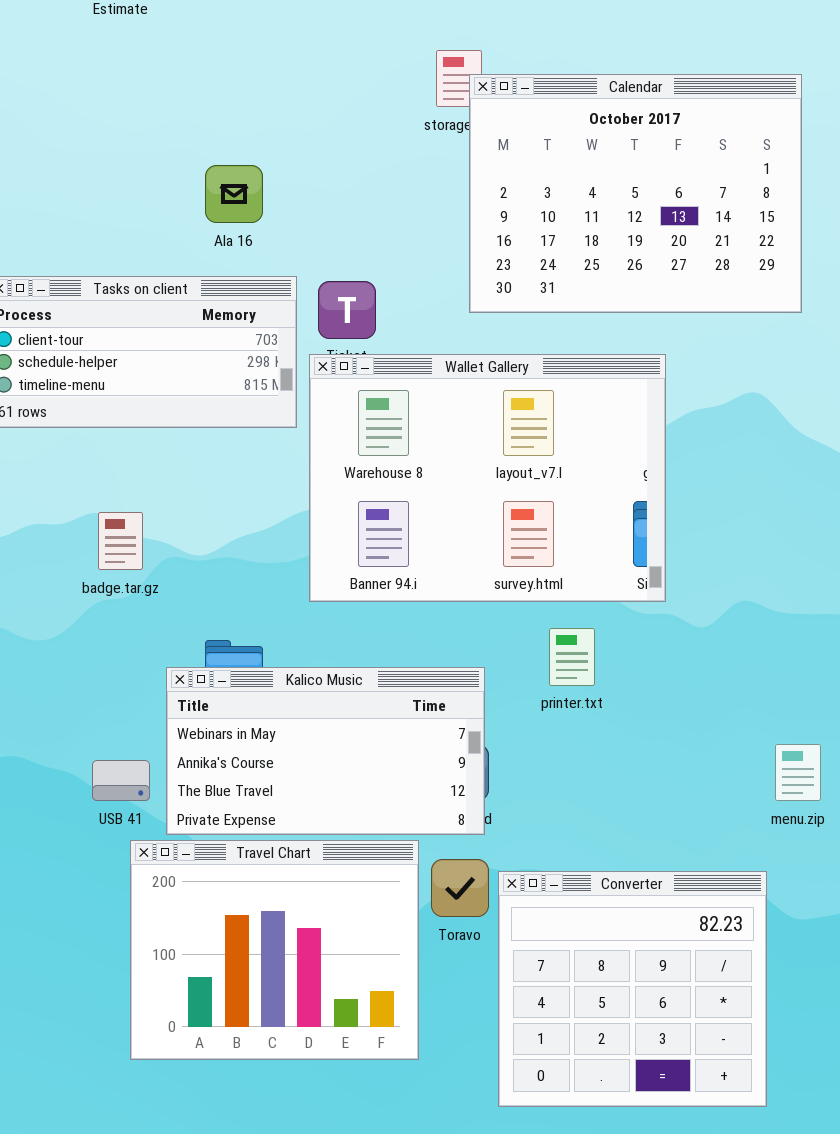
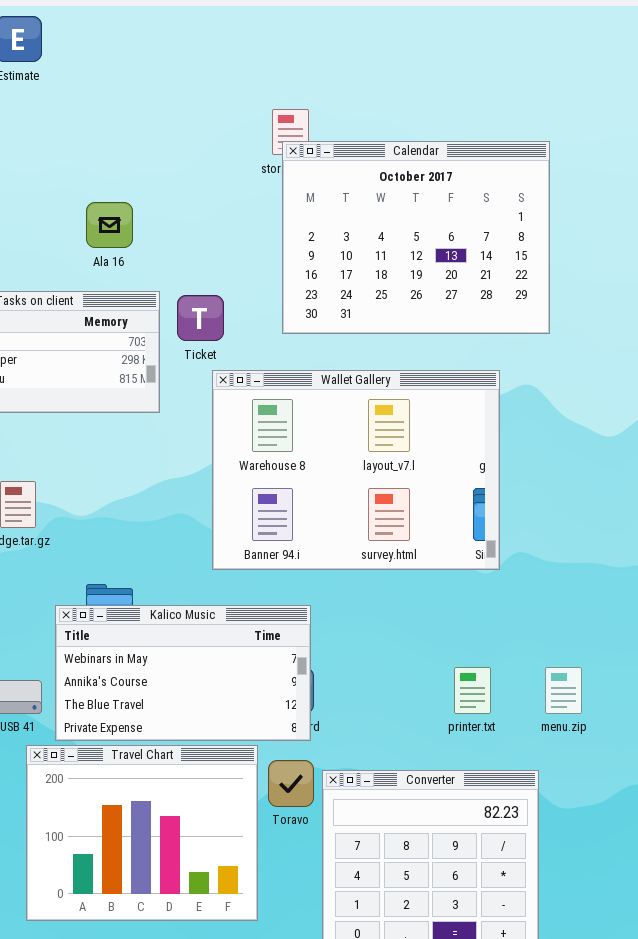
Calendar: [469,74,802,313] -> [282,141,550,334], moved
Wallet Gallery: [309,354,666,602] -> [212,370,500,570], moved
printer.txt: [549,628,595,686] -> [454,667,491,714], moved

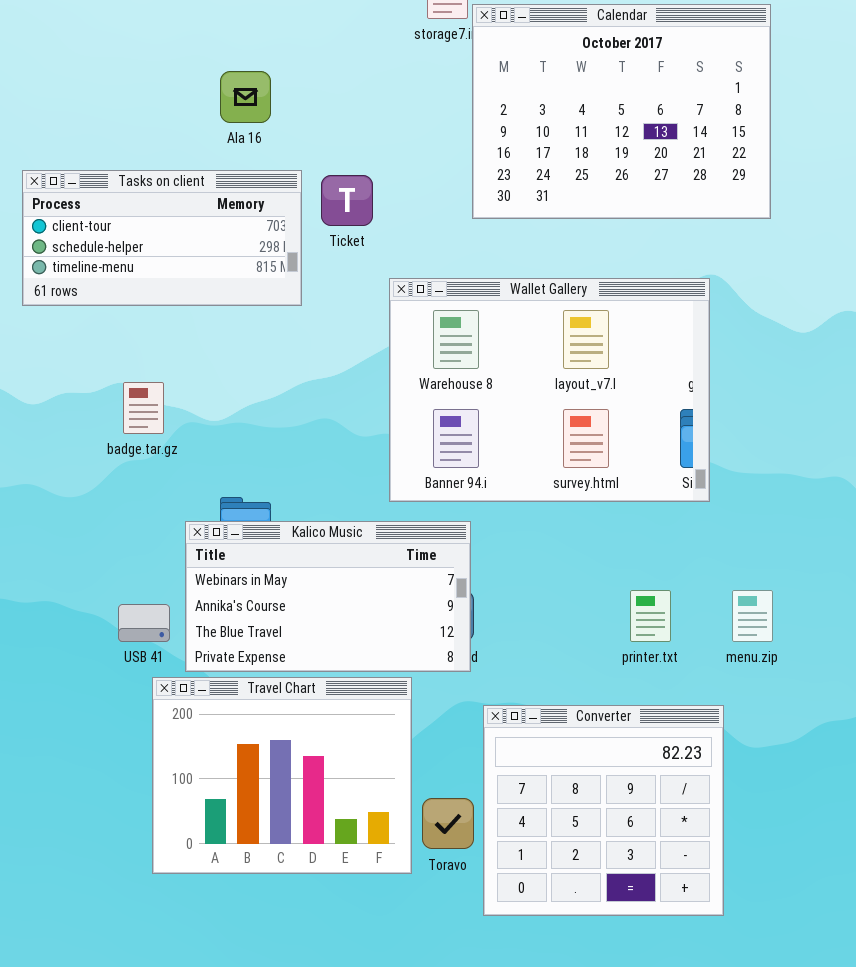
Calendar: [282,141,550,334] -> [472,4,771,219], moved
Wallet Gallery: [212,370,500,570] -> [389,278,710,502], moved
Toravo: [268,760,314,807] -> [422,798,474,849], moved

